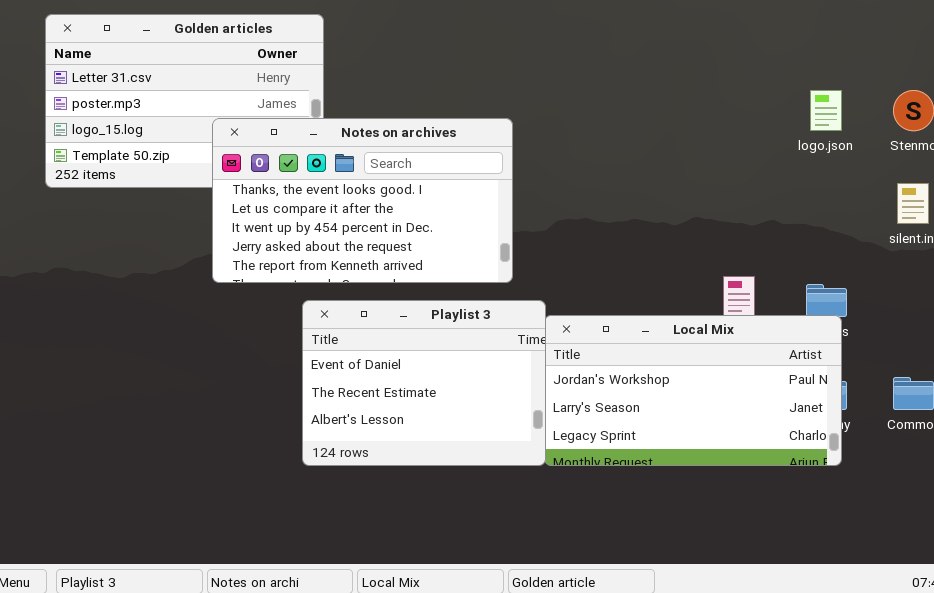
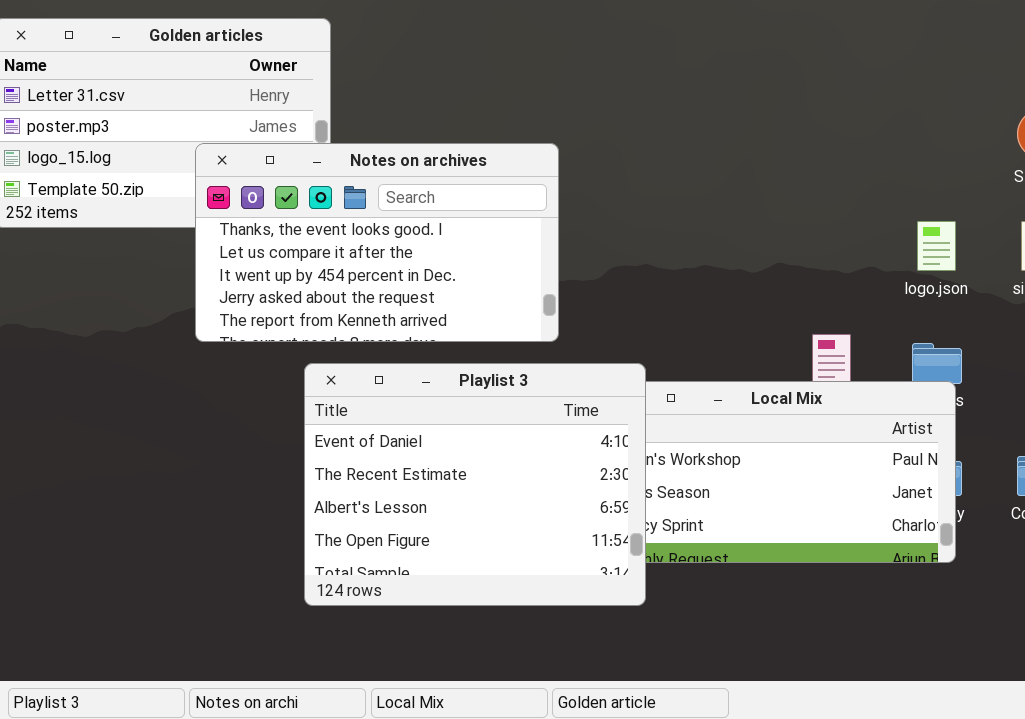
logo.json: [810,90,842,131] -> [917,221,956,271], moved
Playlist 3: [302,300,546,466] -> [304,363,646,606], resized

